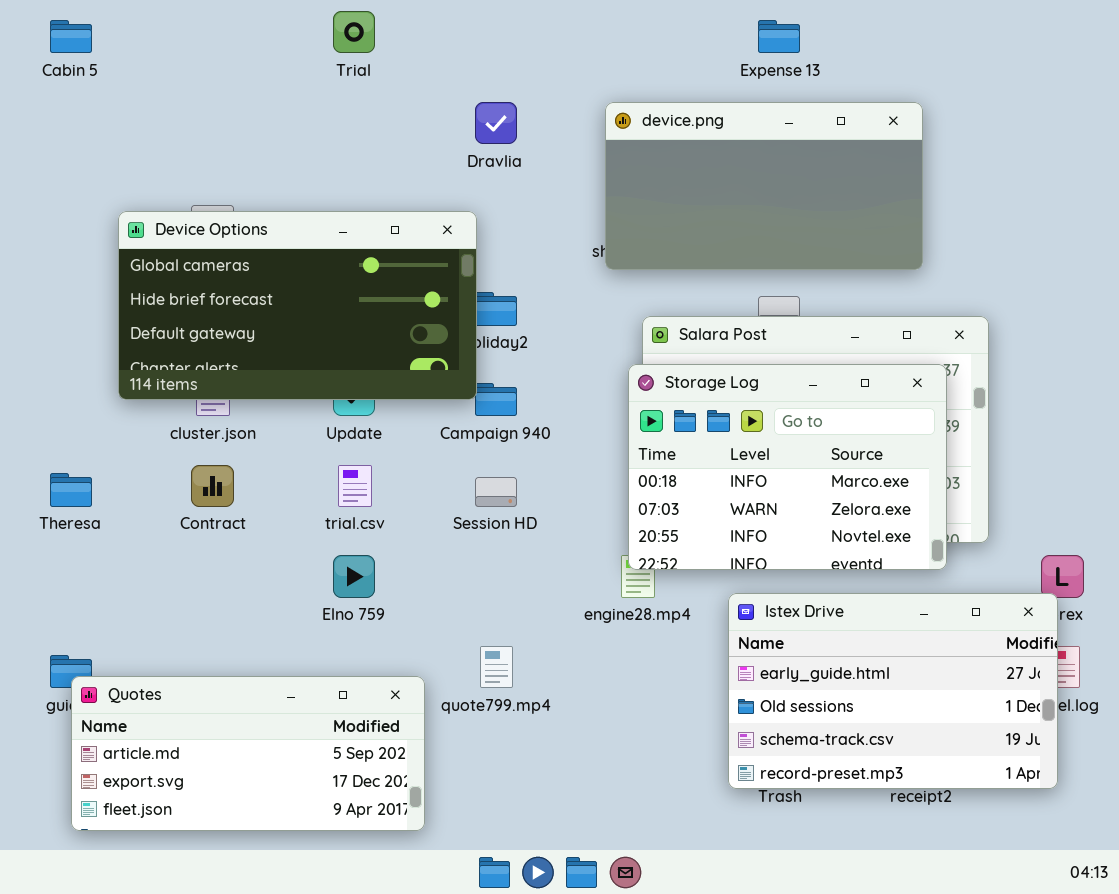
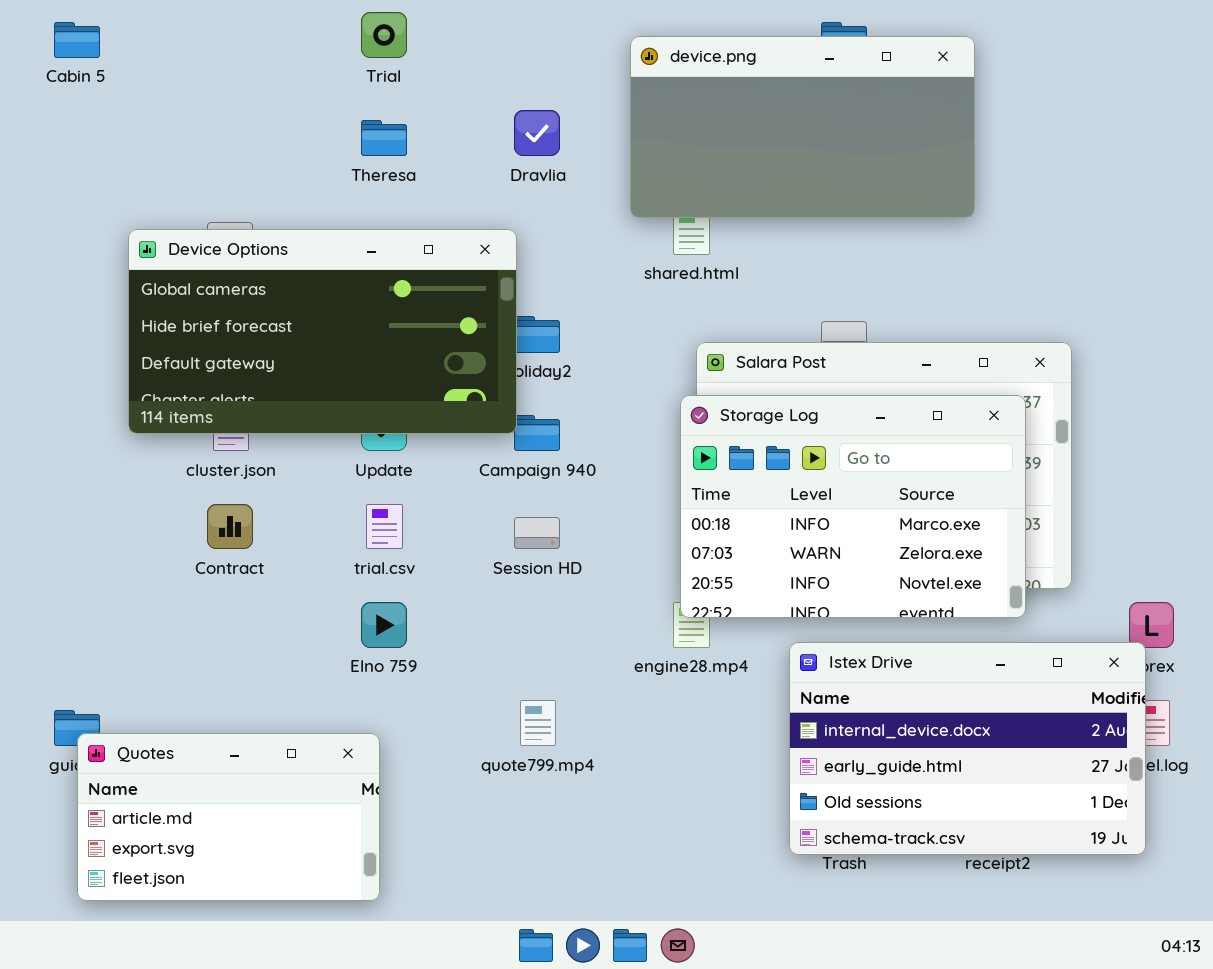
device.png: [605,102,923,270] -> [630,36,975,218], moved
Theresa: [50,473,92,507] -> [361,120,407,156], moved
Istex Drive: [728,593,1058,789] -> [789,642,1146,855], scrolled up 1 row
Quotes: [71,676,425,831] -> [77,733,380,901], resized

